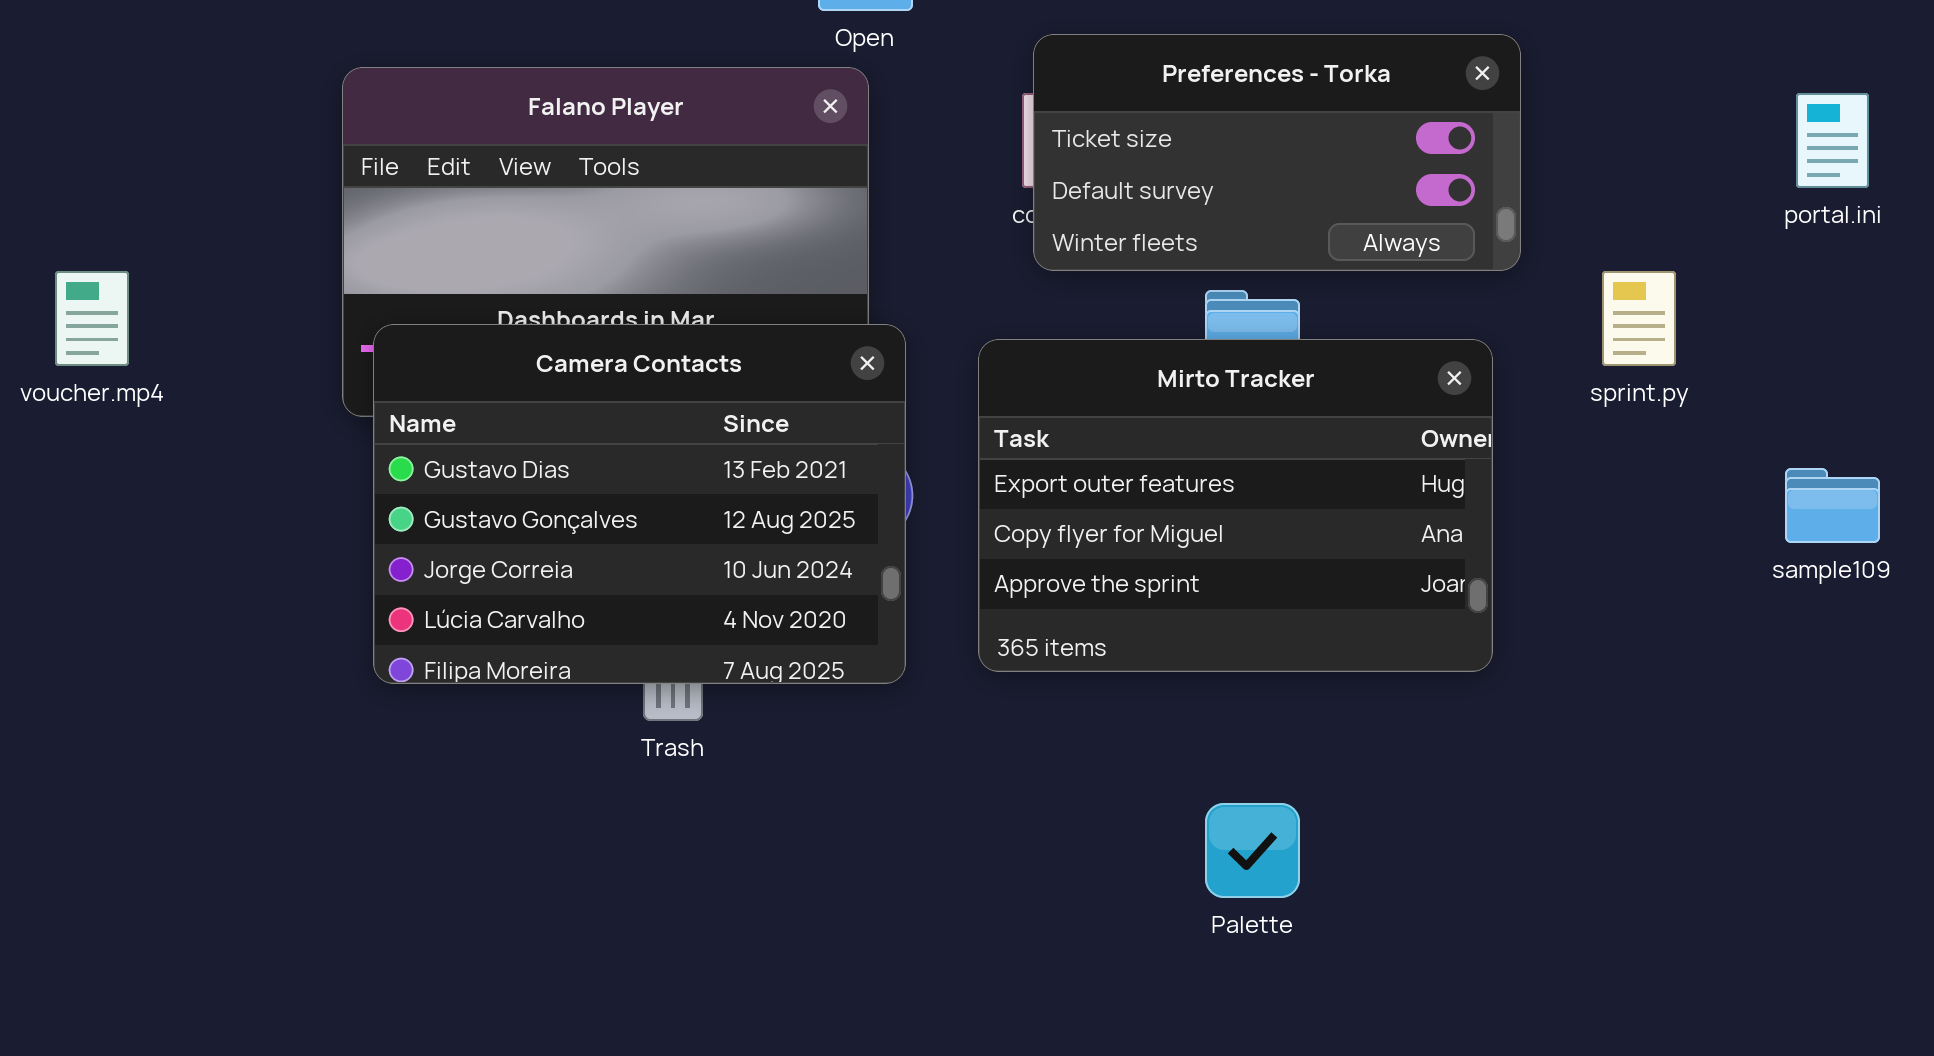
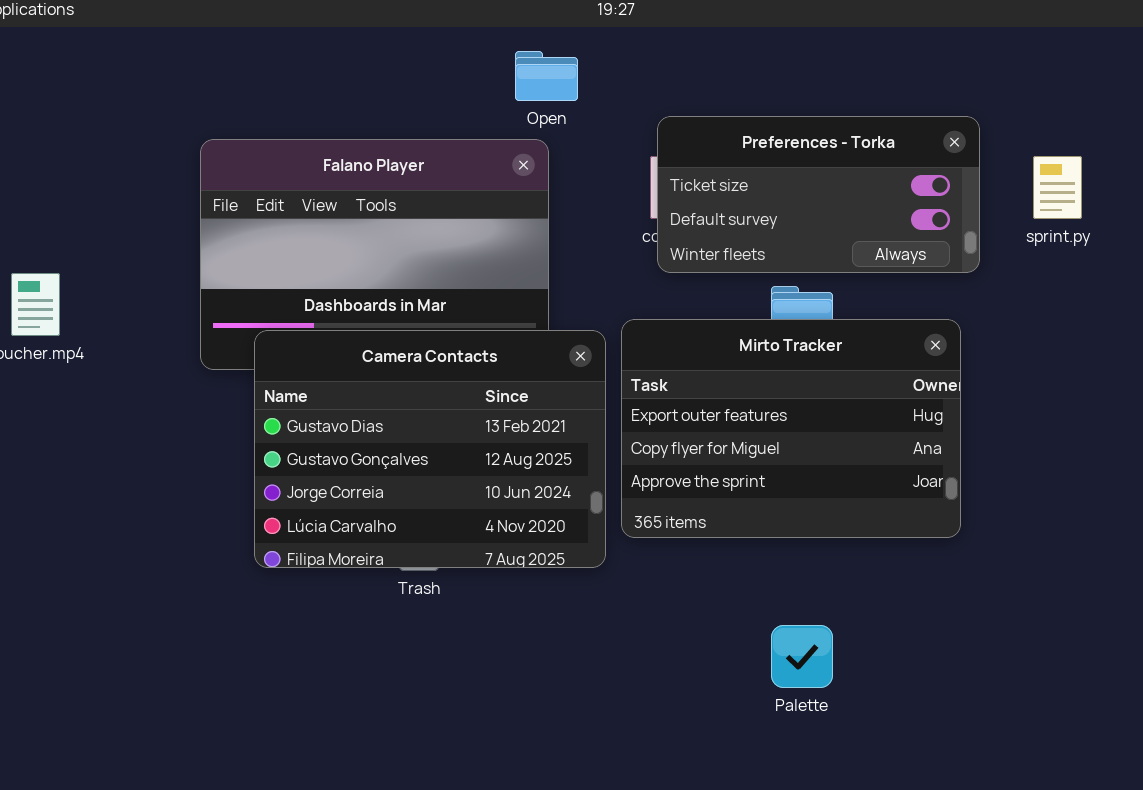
sprint.py: [1602,271,1676,366] -> [1033,156,1082,219], moved
Camera Contacts: [373,324,906,684] -> [254,330,606,568], moved

